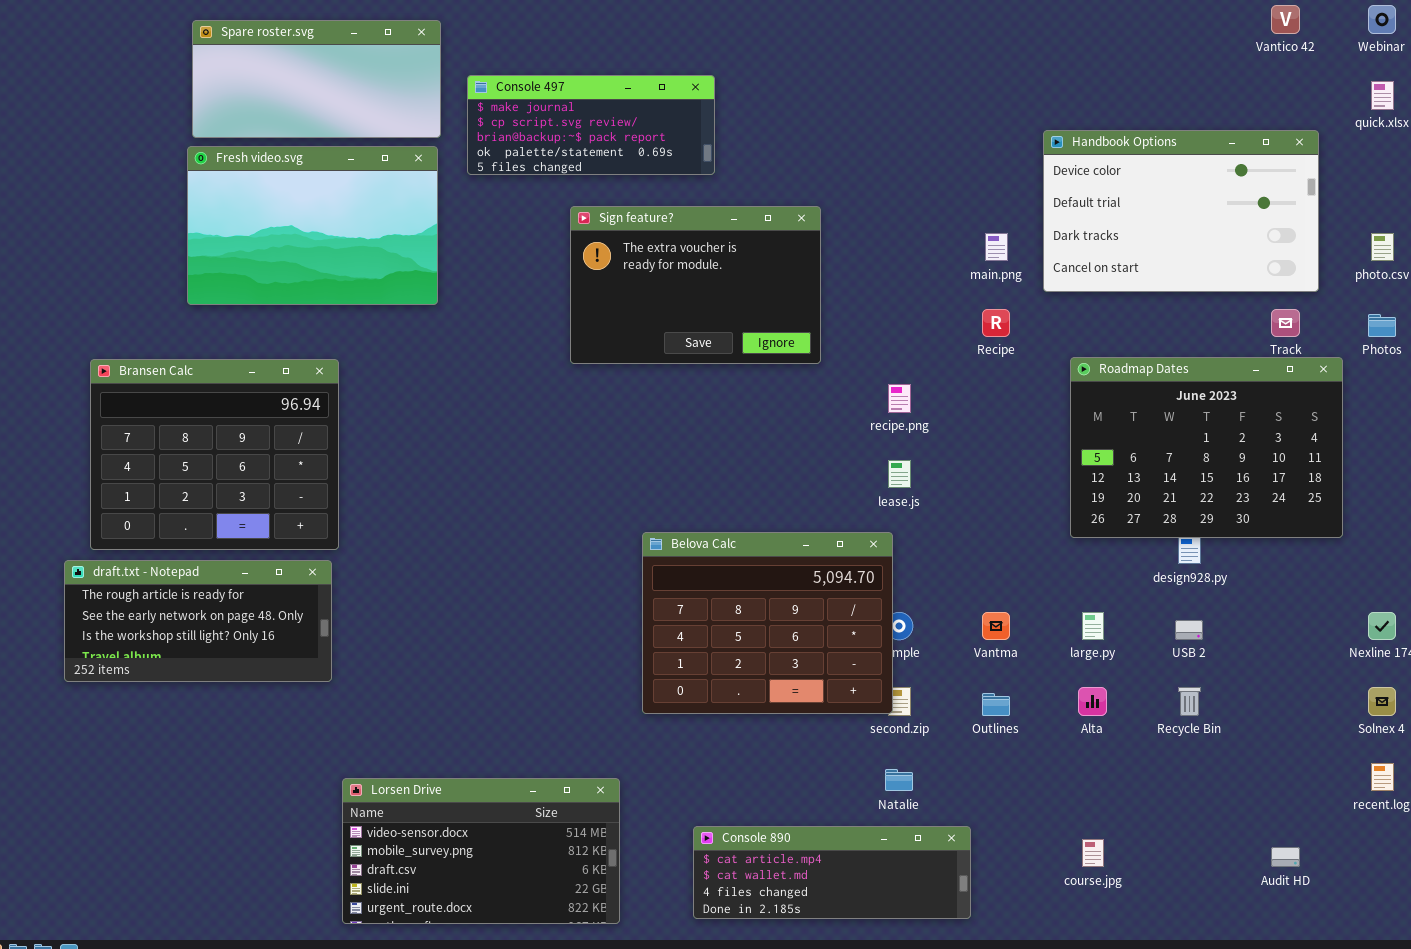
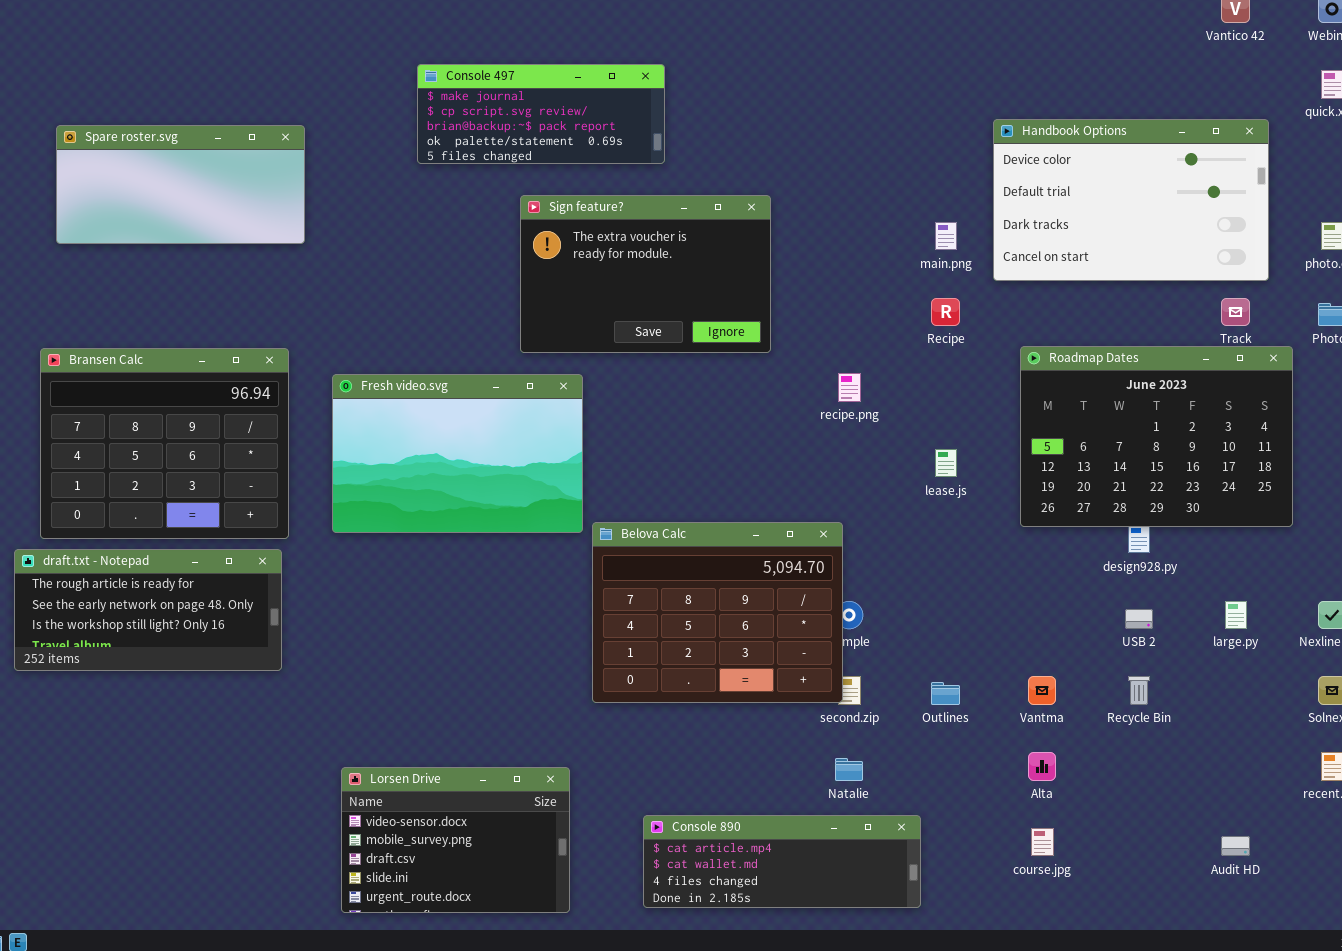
Spare roster.svg: [192,20,441,138] -> [56,125,305,244], moved
Fresh video.svg: [187,146,438,305] -> [332,374,583,533], moved
lease.js: [888,460,911,488] -> [935,449,957,477], moved
Vantma: [982,612,1010,640] -> [1028,676,1056,705], moved
large.py: [1082,612,1104,640] -> [1225,601,1247,629], moved
Alta: [1078,687,1107,716] -> [1028,752,1056,781], moved
Lorsen Drive: [342,778,620,924] -> [341,767,570,913], resized

